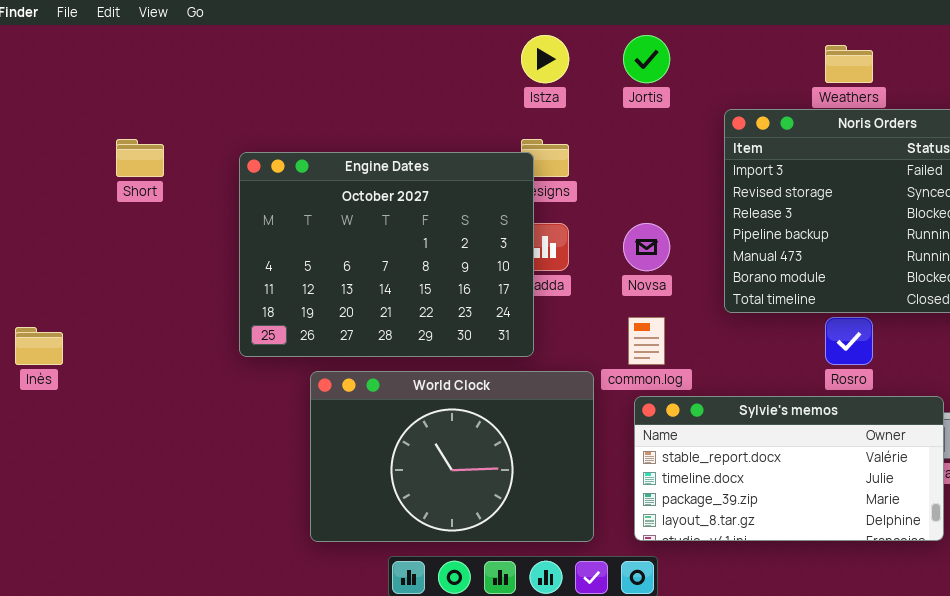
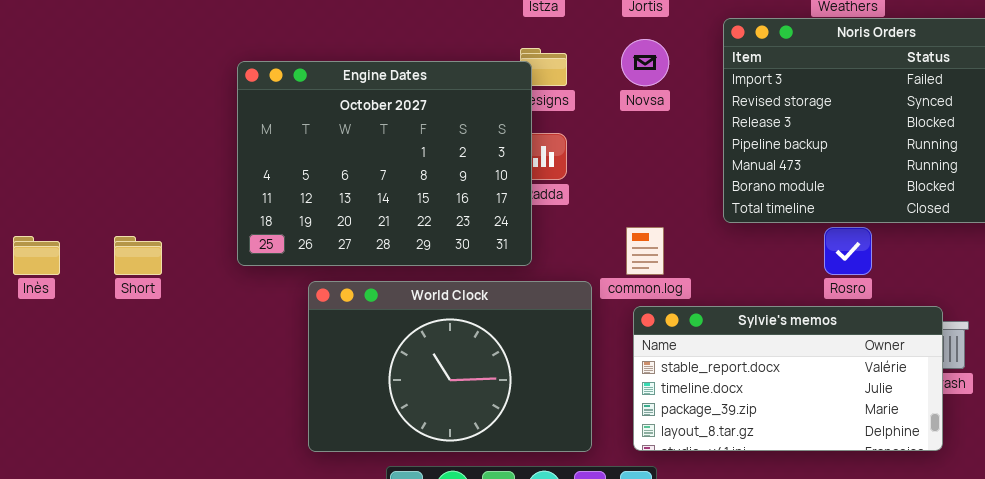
Short: [116,139,164,177] -> [114,236,162,275], moved
Novsa: [623,223,670,271] -> [621,39,669,86], moved

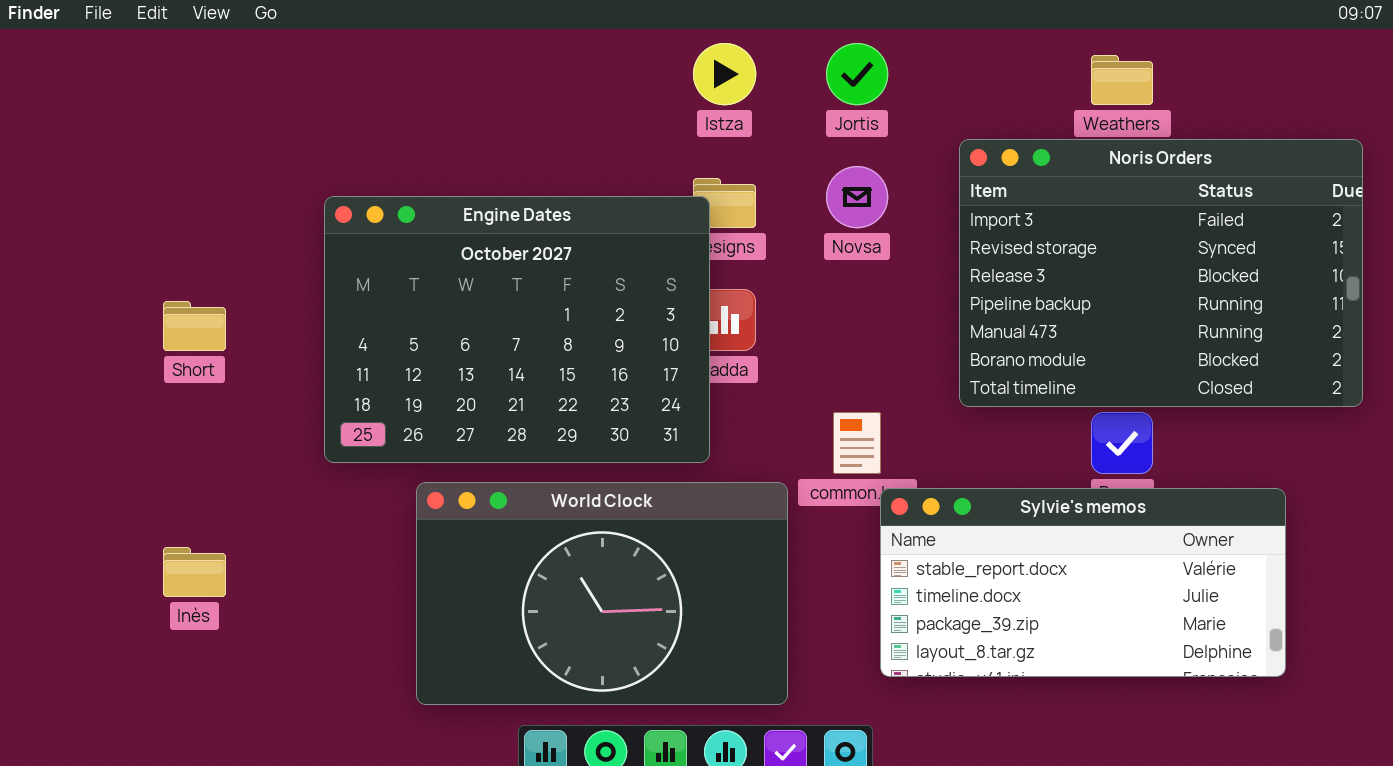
Inès: [13,236,60,275] -> [163,547,226,597], moved
Short: [114,236,162,275] -> [163,301,226,351], moved
Sylvie's memos: [633,306,943,451] -> [880,488,1286,677], moved

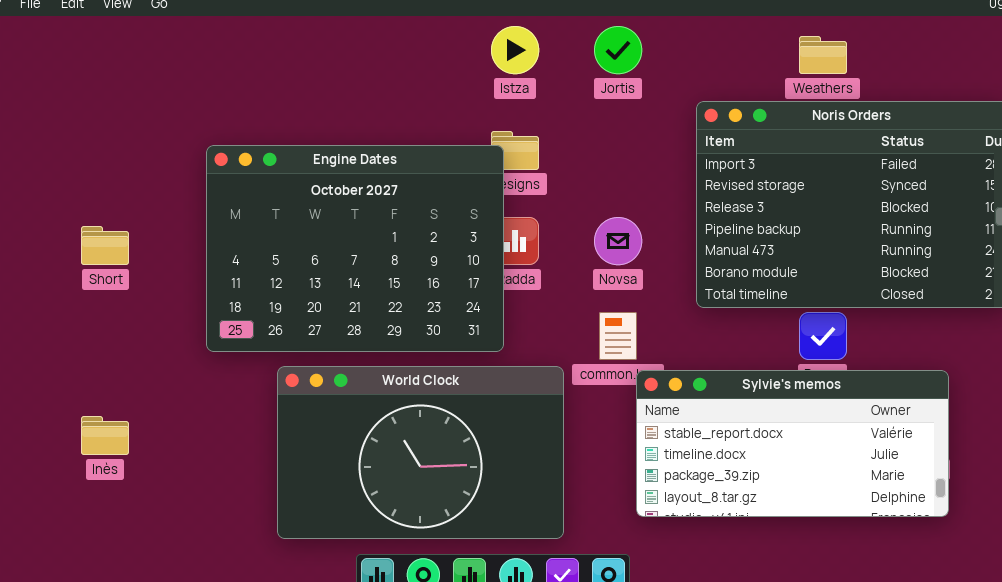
Novsa: [826,166,888,228] -> [594,217,642,265], moved

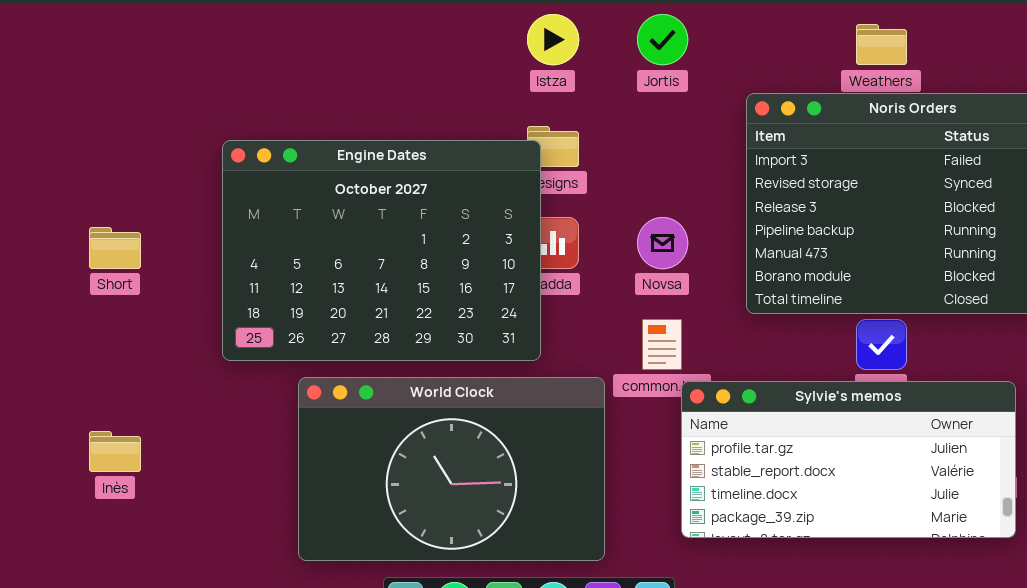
Sylvie's memos: [636,370,949,517] -> [681,381,1016,538], scrolled up 1 row

